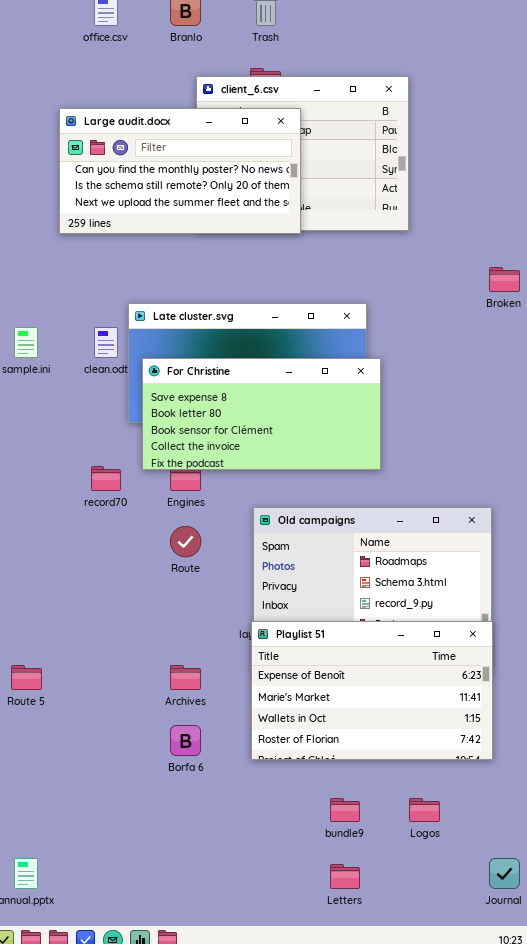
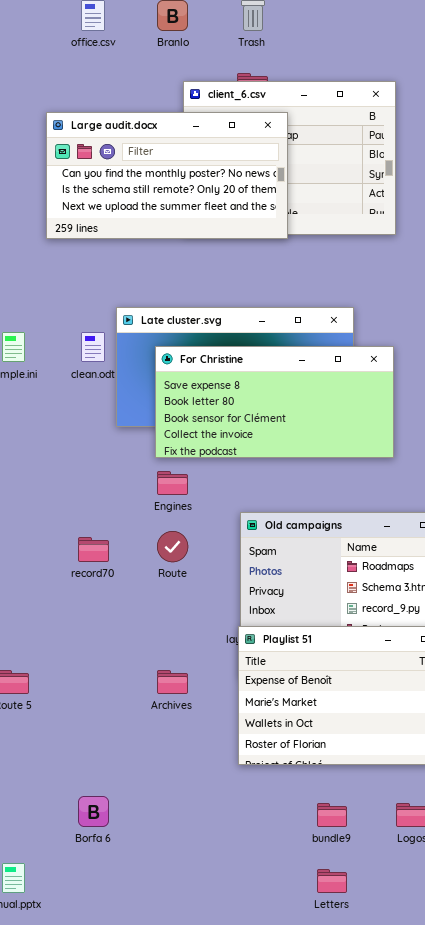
For Christine: [142,358,381,470] -> [155,346,394,458], moved
record70: [91,466,121,491] -> [78,537,109,562], moved
Borfa 6: [170,725,201,756] -> [78,796,109,827], moved

